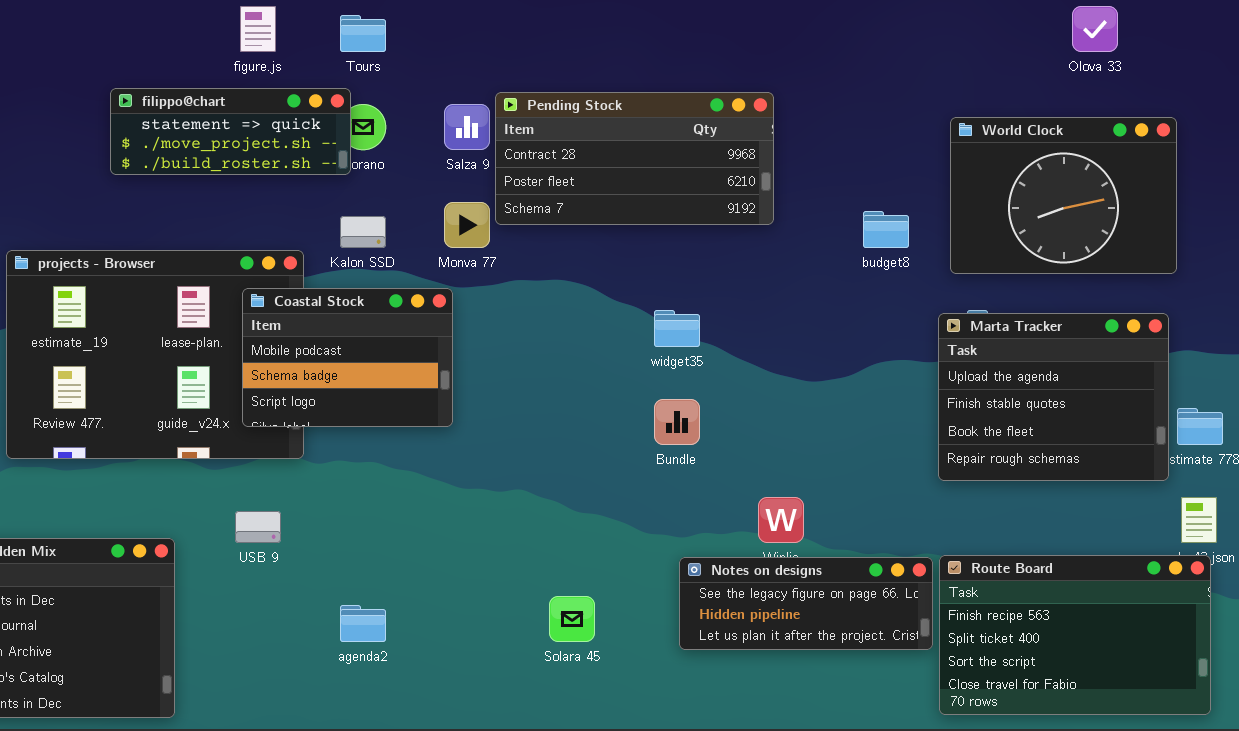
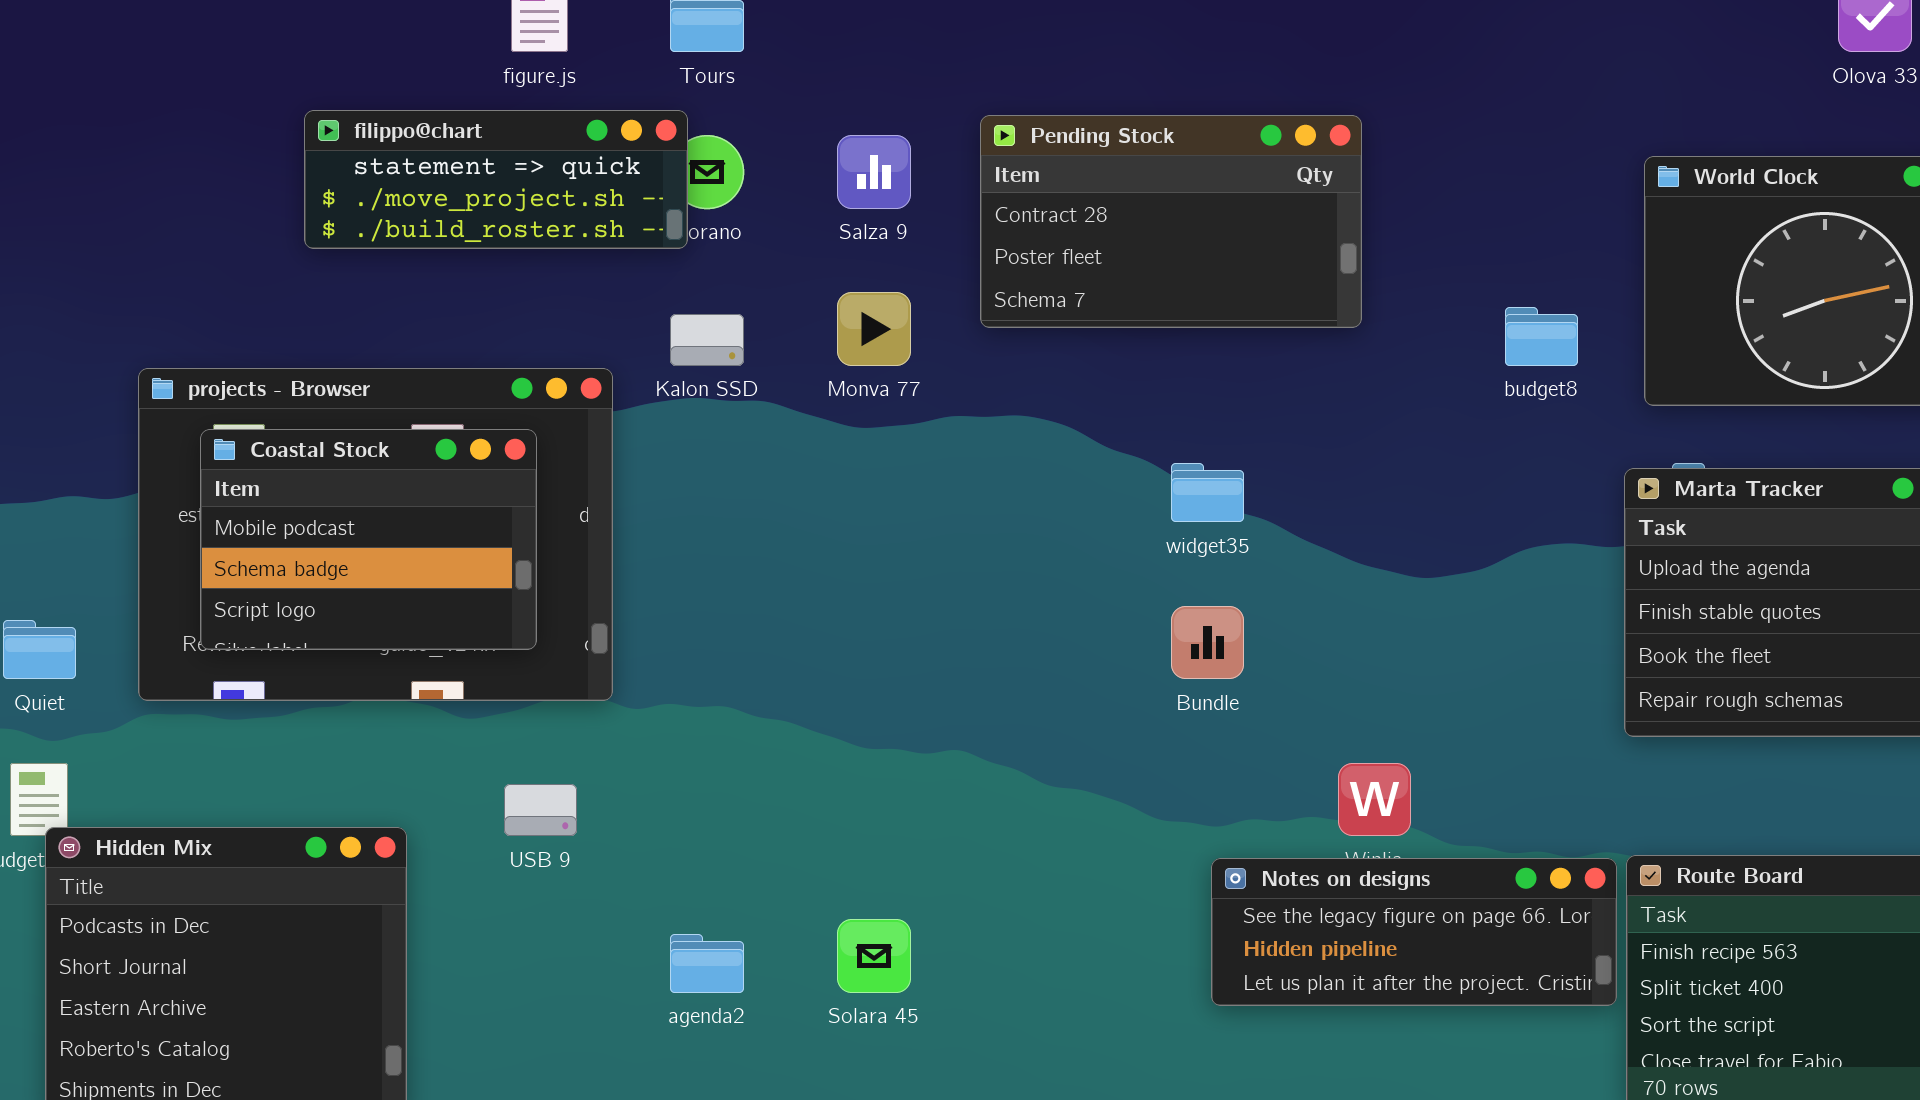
Pending Stock: [495,92,774,225] -> [980,115,1362,328], resized
Coastal Stock: [242,288,453,427] -> [200,429,537,650], moved
Solara 45: [549,596,595,642] -> [837,919,911,993], moved

